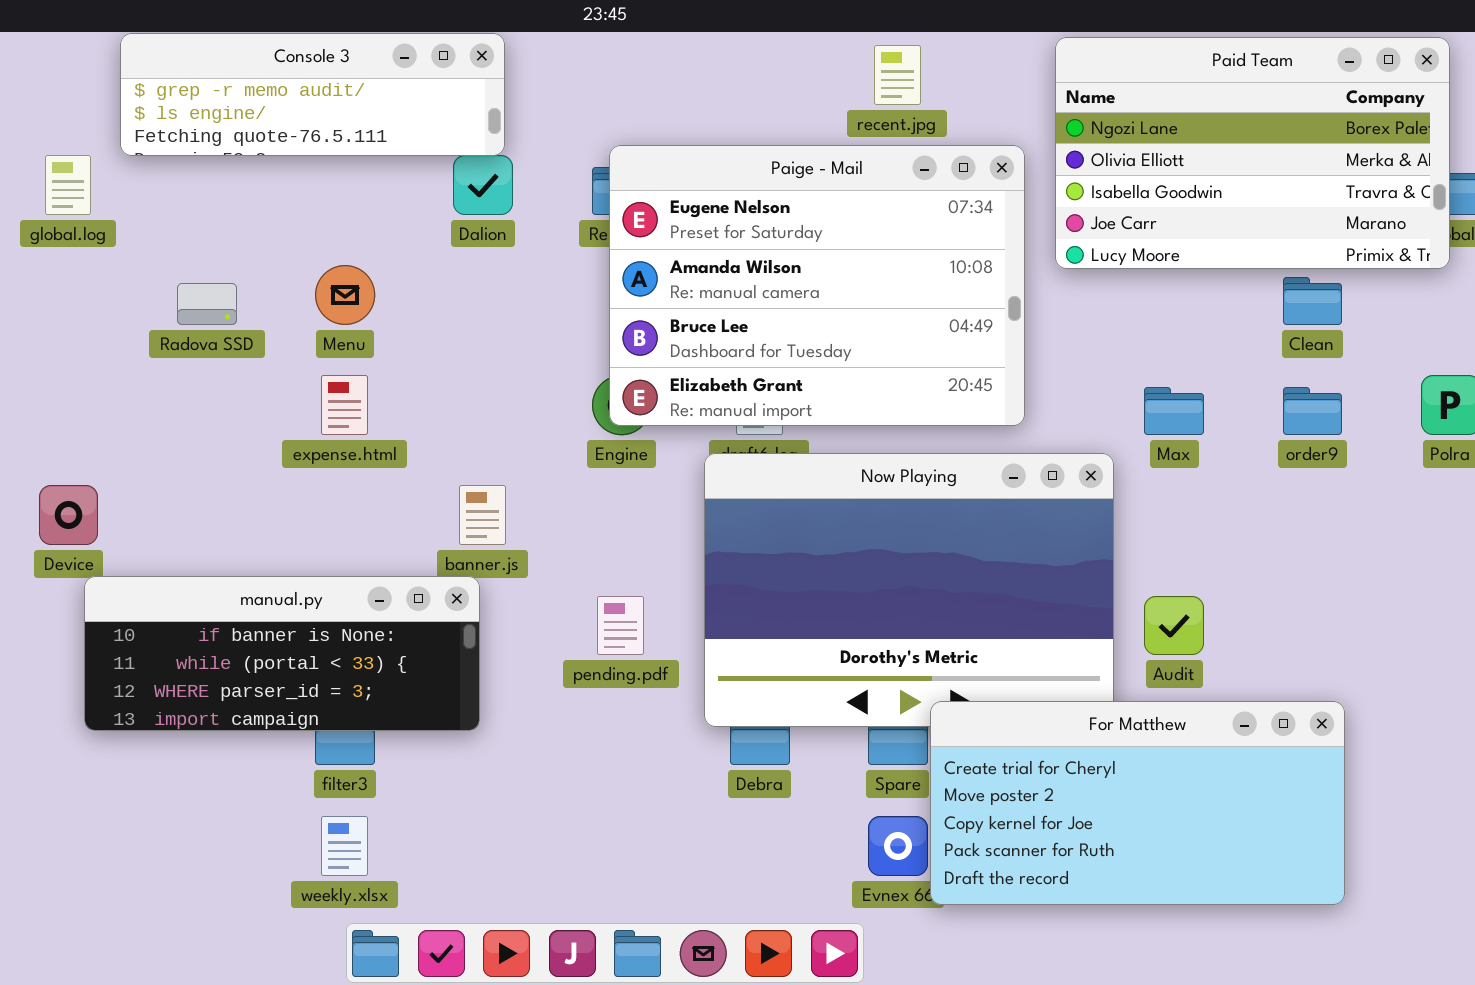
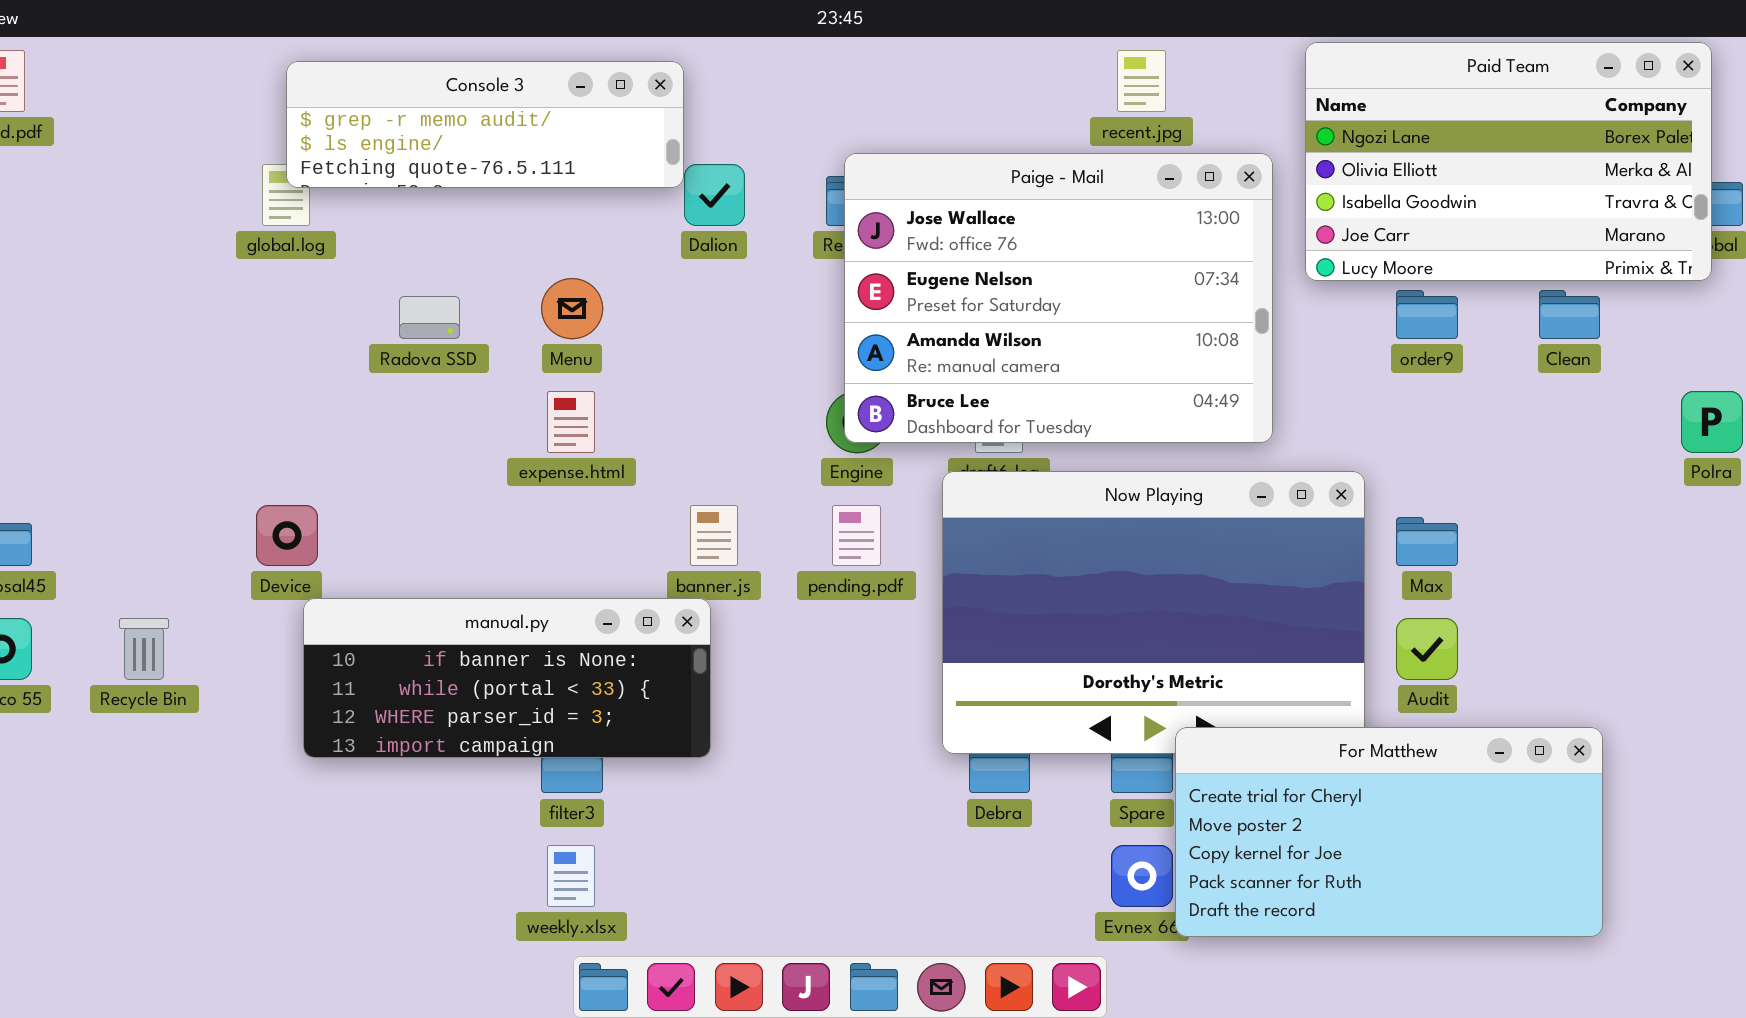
Console 3: [120,33,505,156] -> [286,61,684,188], moved
Paige - Mail: [609,145,1025,426] -> [844,153,1273,443], scrolled up 1 row
Max: [1144,387,1204,435] -> [1396,517,1458,566], moved
order9: [1283,387,1342,435] -> [1396,290,1458,339], moved
pending.pdf: [597,596,644,655] -> [832,505,881,566], moved

